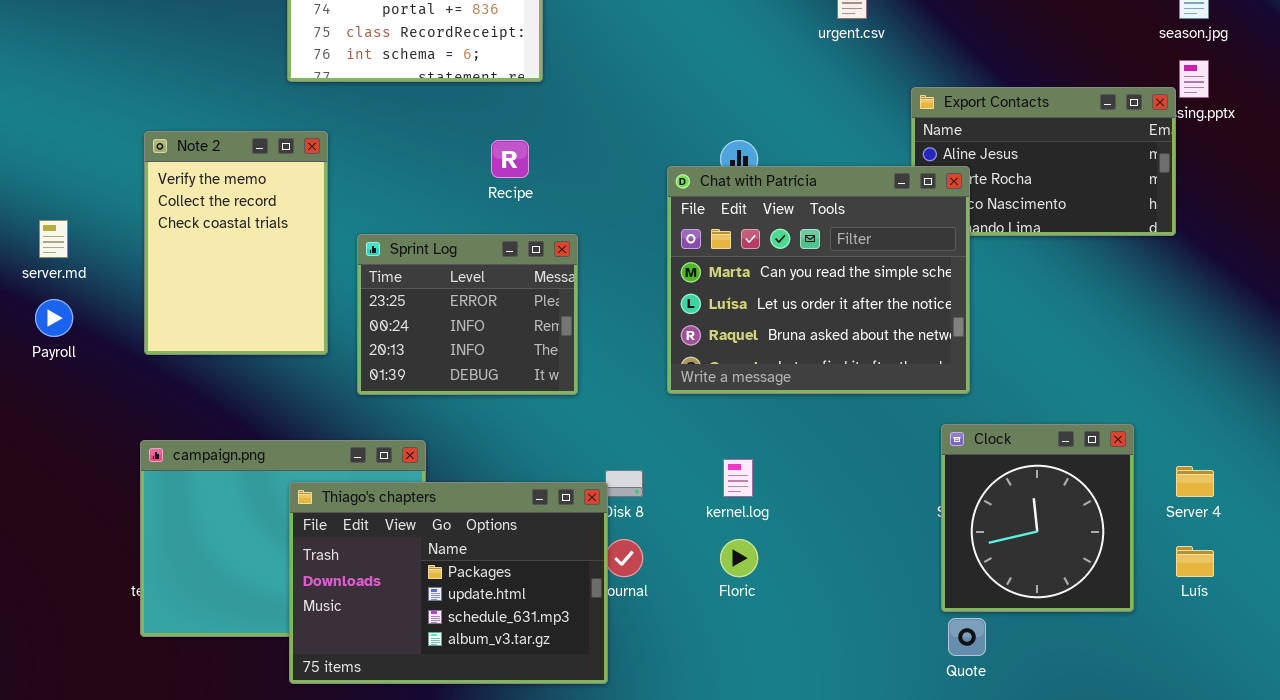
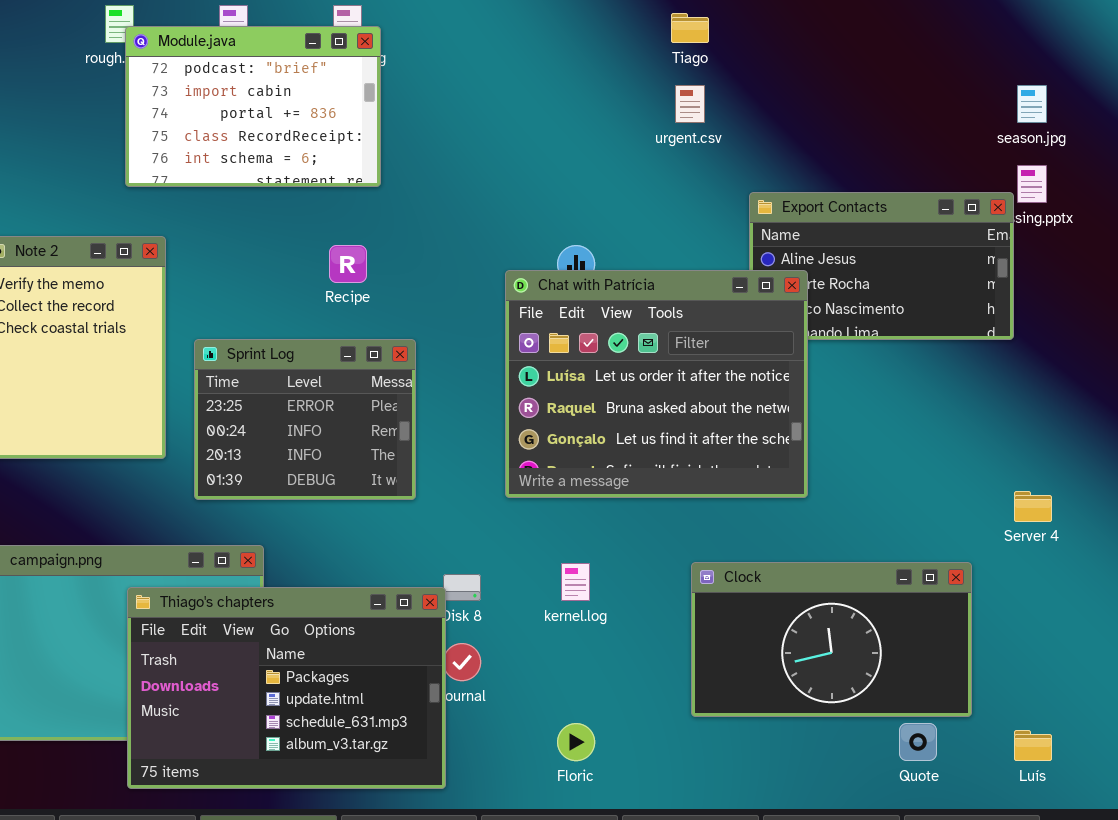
Chat with Patrícia: [667,166,970,394] -> [505,270,808,498], scrolled down 1 row
Clock: [941,424,1134,612] -> [691,562,972,717], resized
Server 4: [1176,466,1214,497] -> [1014,491,1052,522], moved
Floric: [720,539,758,577] -> [557,723,595,761], moved
Luís: [1176,546,1214,577] -> [1014,730,1052,761], moved
Quote: [948,618,986,656] -> [899,723,937,761], moved

